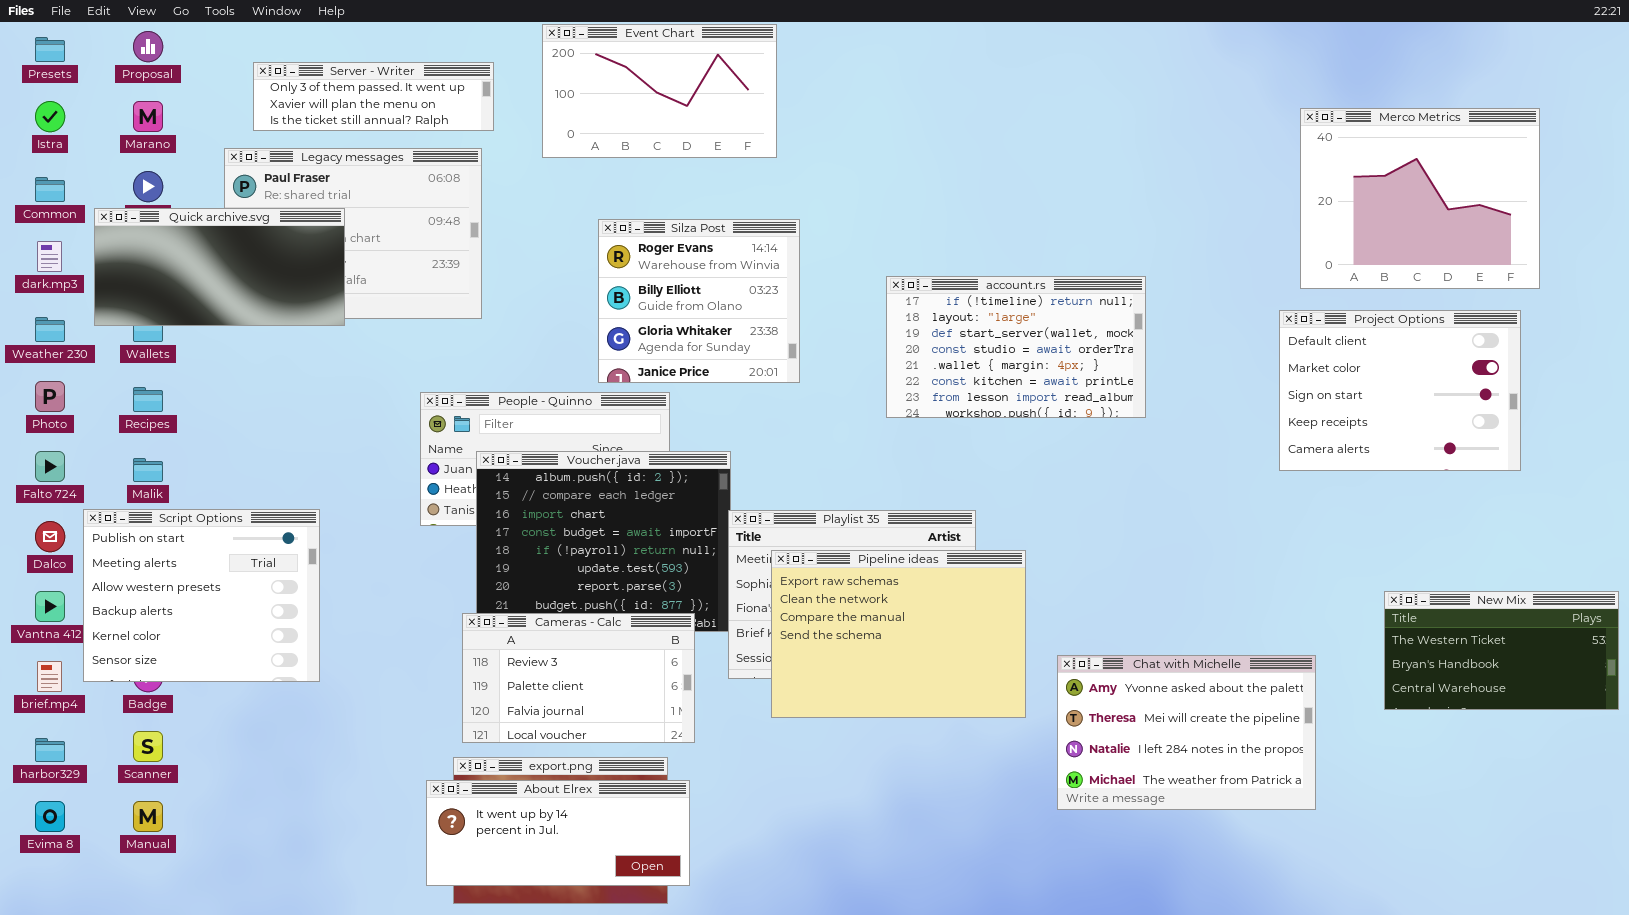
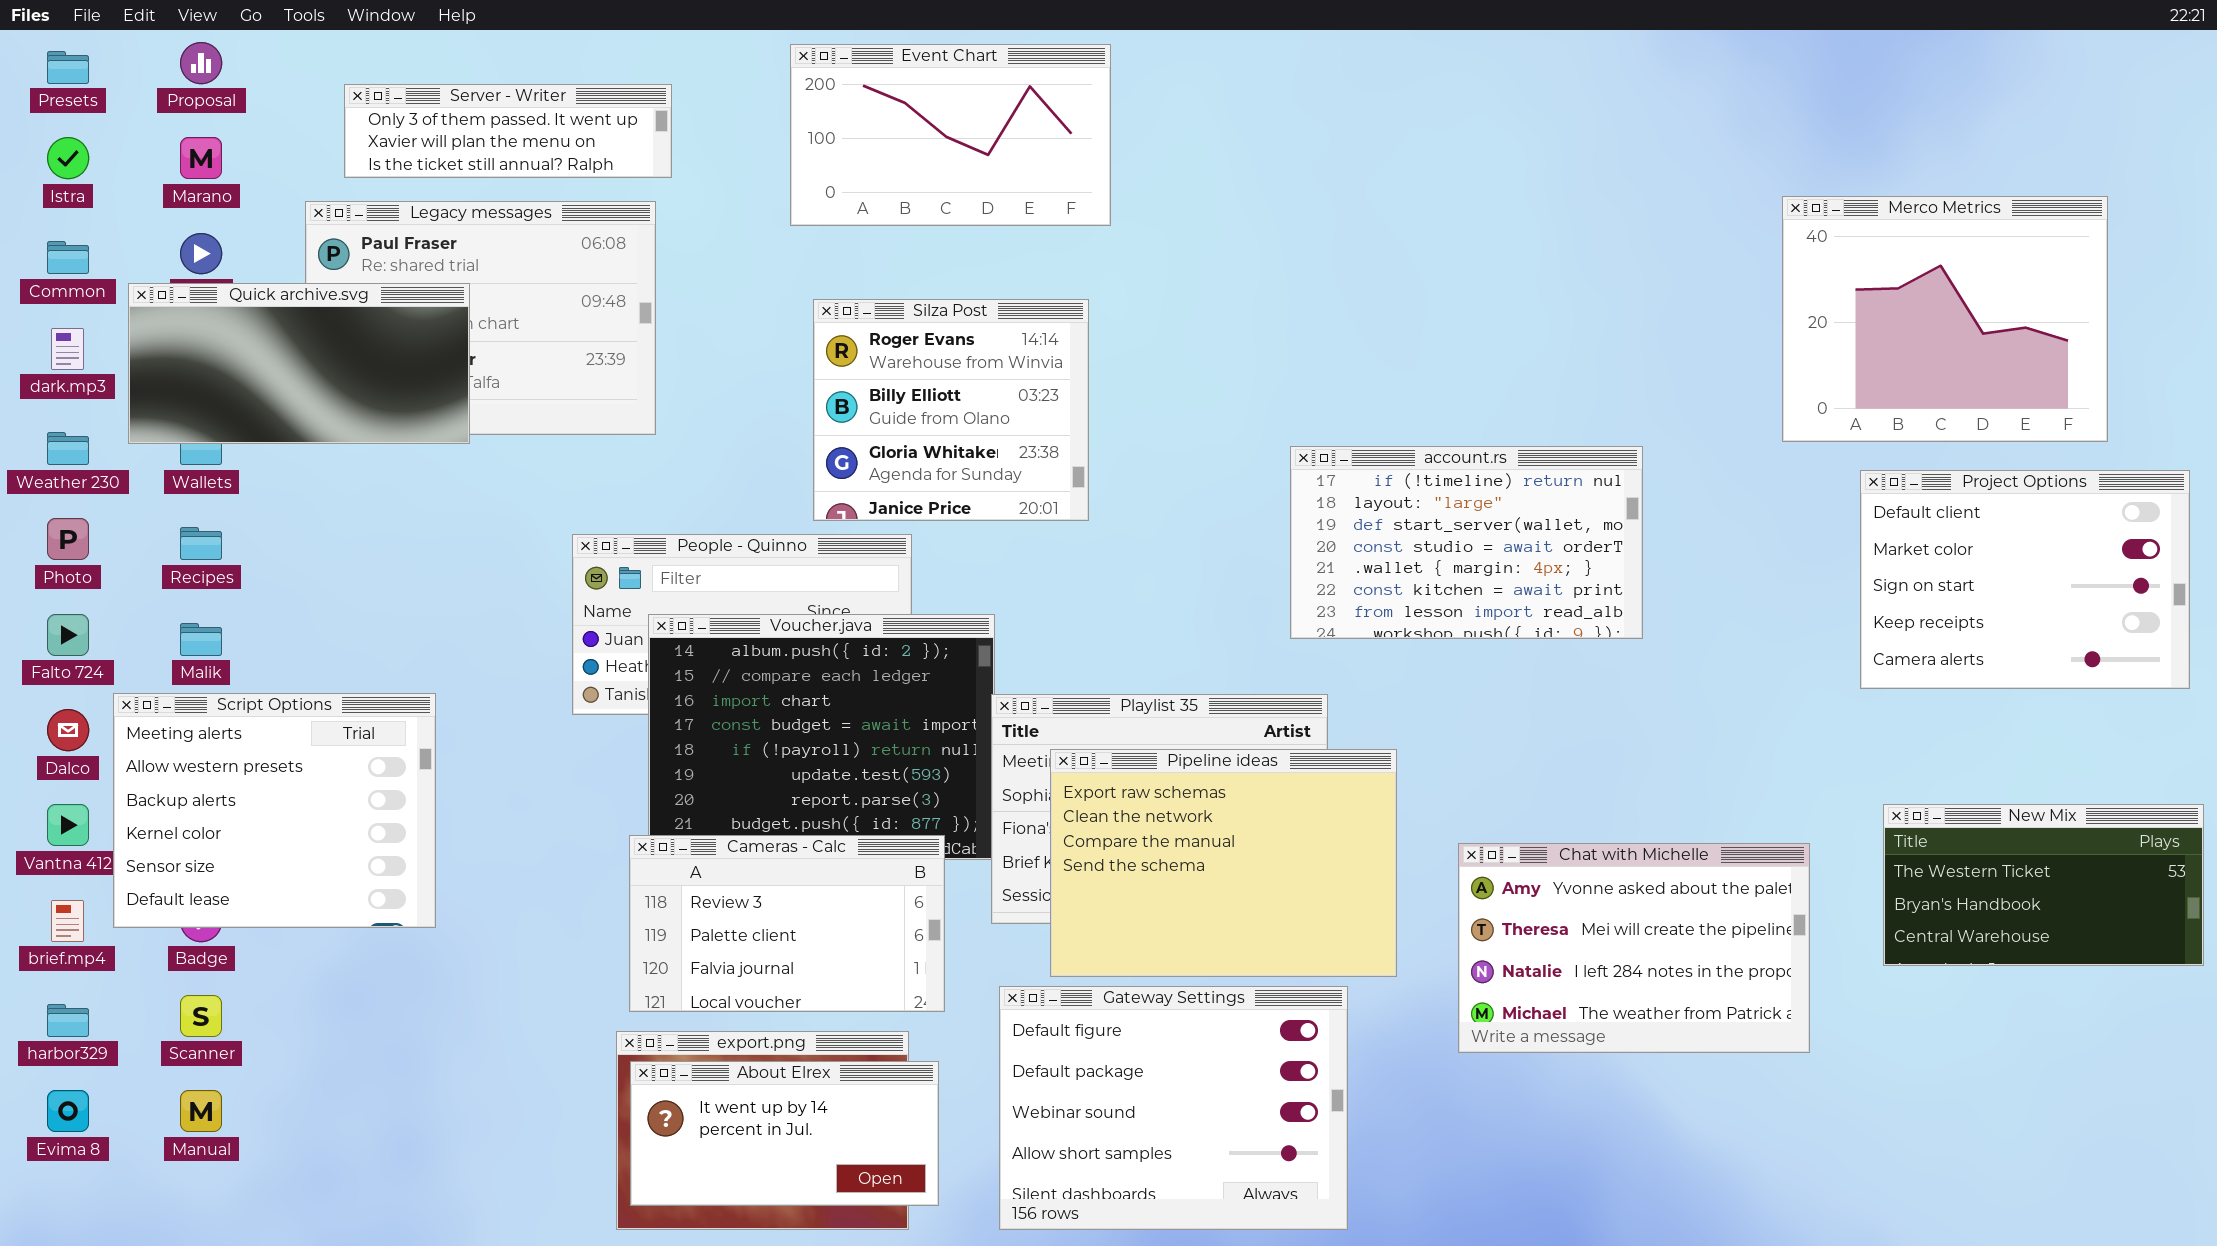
Event Chart: [542,24,777,158] -> [790,44,1111,226], moved
Merco Metrics: [1300,108,1540,289] -> [1782,196,2108,442], moved
account.rs: [886,276,1146,418] -> [1290,446,1643,639], moved
Project Options: [1279,310,1521,471] -> [1860,470,2190,689], moved
Script Options: [83,509,320,682] -> [113,693,436,928], scrolled down 1 row
Chat with Michelle: [1057,655,1316,810] -> [1458,843,1810,1053], moved
Gateway Settings: none -> [999,986,1348,1230], opened
About Elrex: [426,780,690,886] -> [630,1061,939,1206], resized

